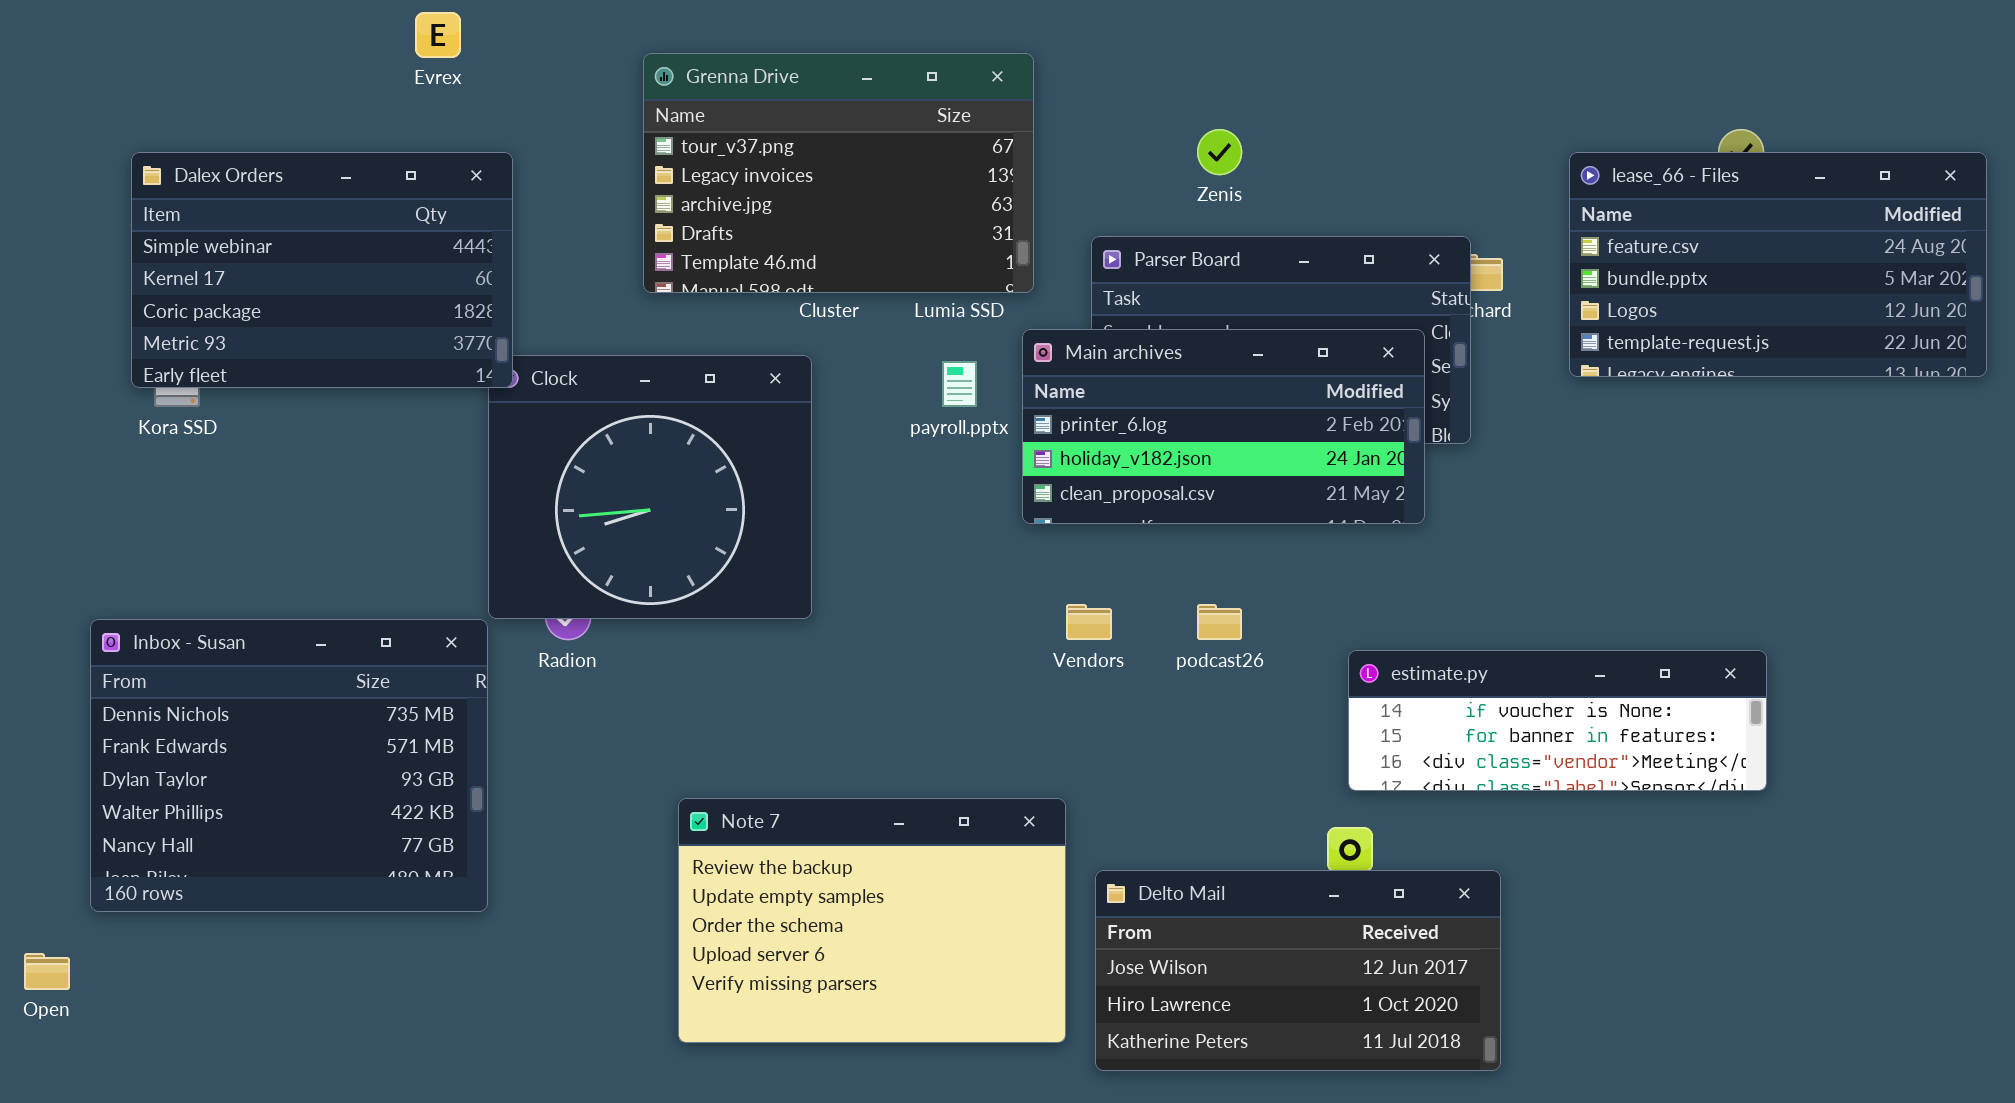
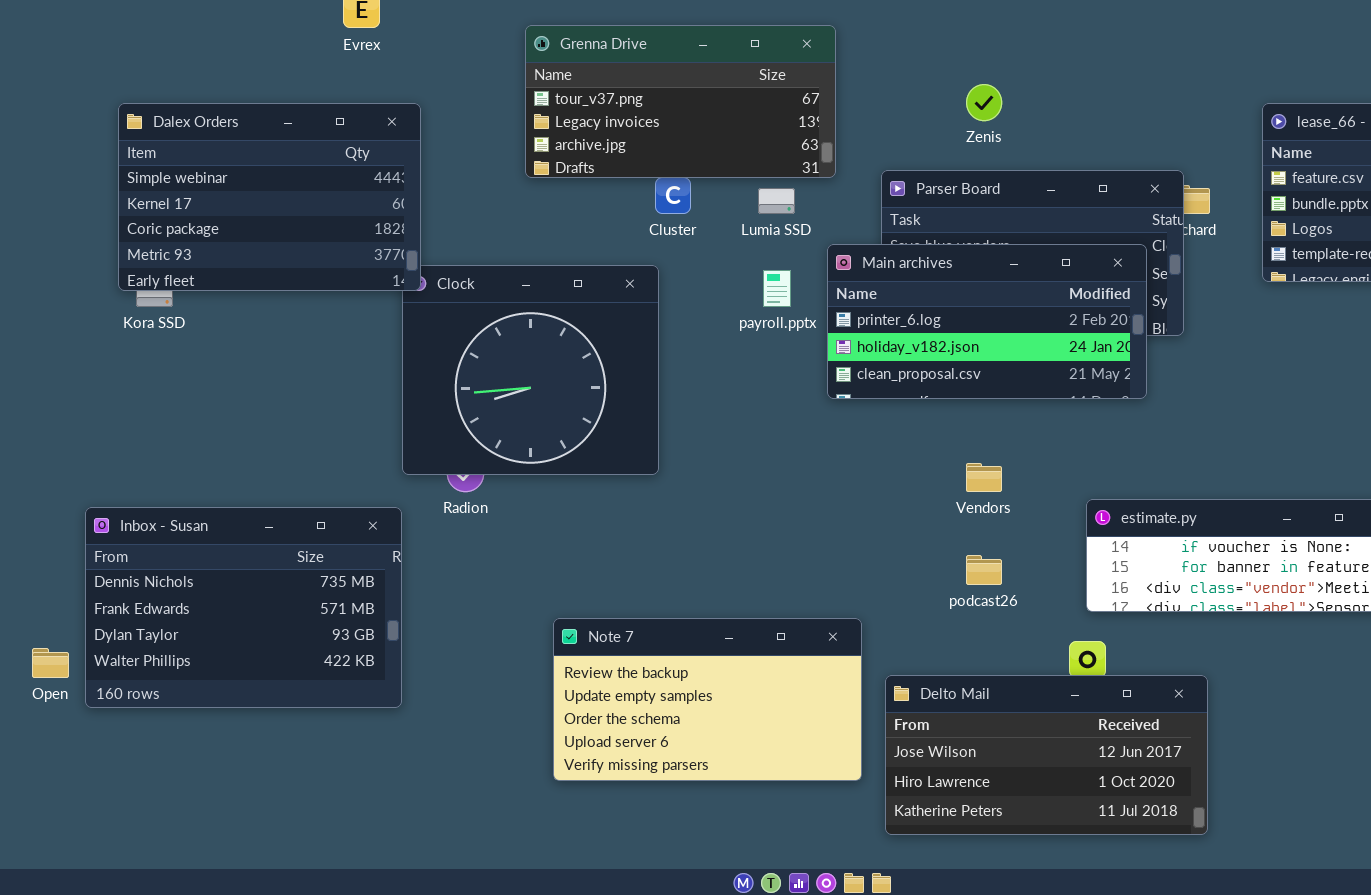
Grenna Drive: [643,53,1034,293] -> [525,25,836,178], resized
Vendors: [1066,604,1112,640] -> [966,463,1002,492], moved
podcast26: [1197,604,1242,640] -> [966,555,1002,585], moved
Inbox - Susan: [90,619,488,912] -> [85,507,402,708], resized
Note 7: [678,798,1066,1043] -> [553,618,862,781], resized
Open: [24,953,70,990] -> [32,648,69,678], moved

